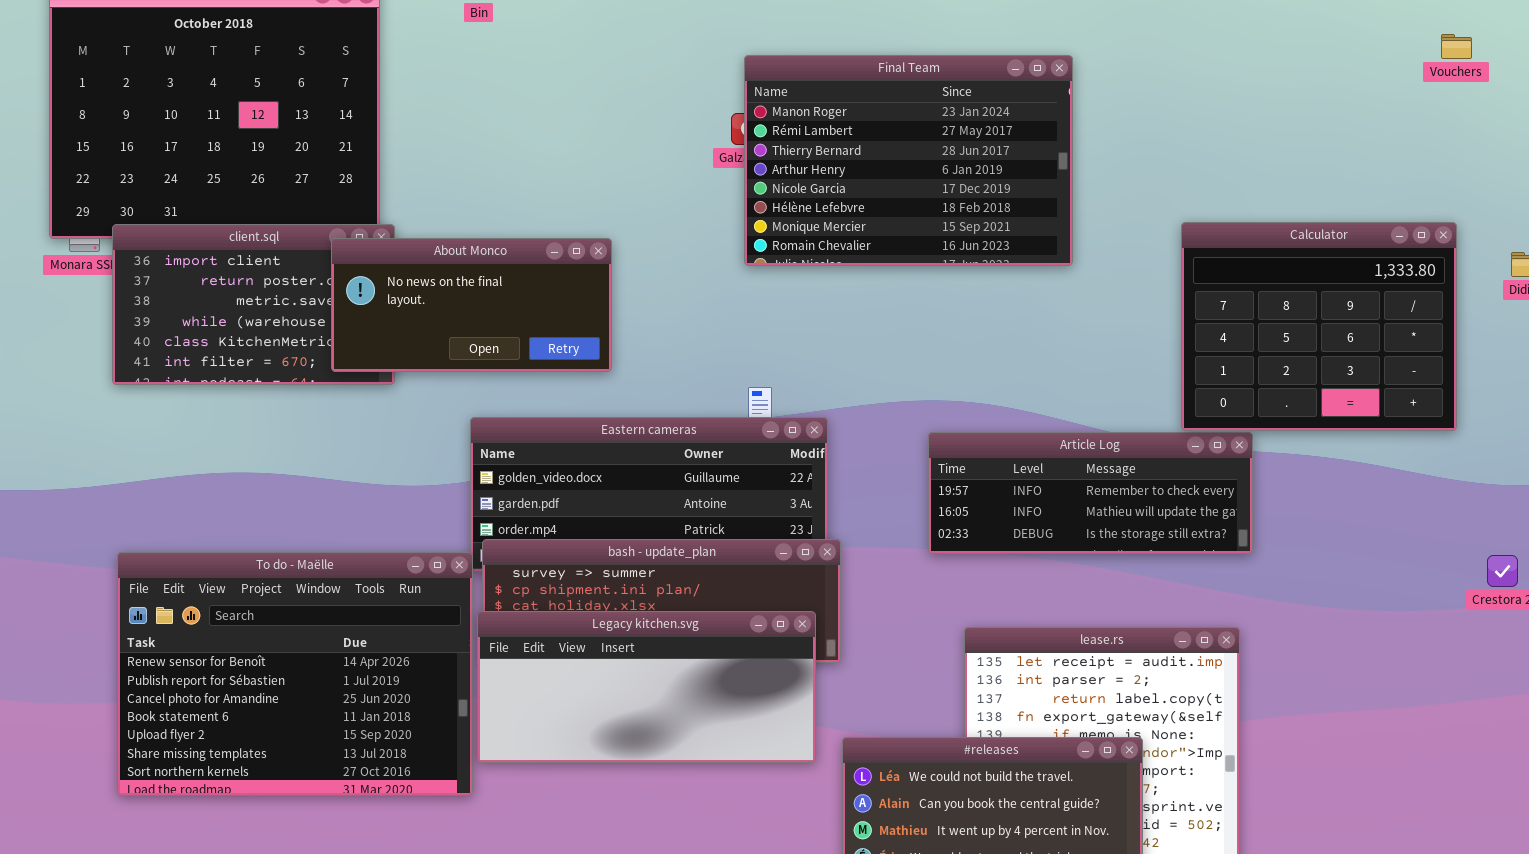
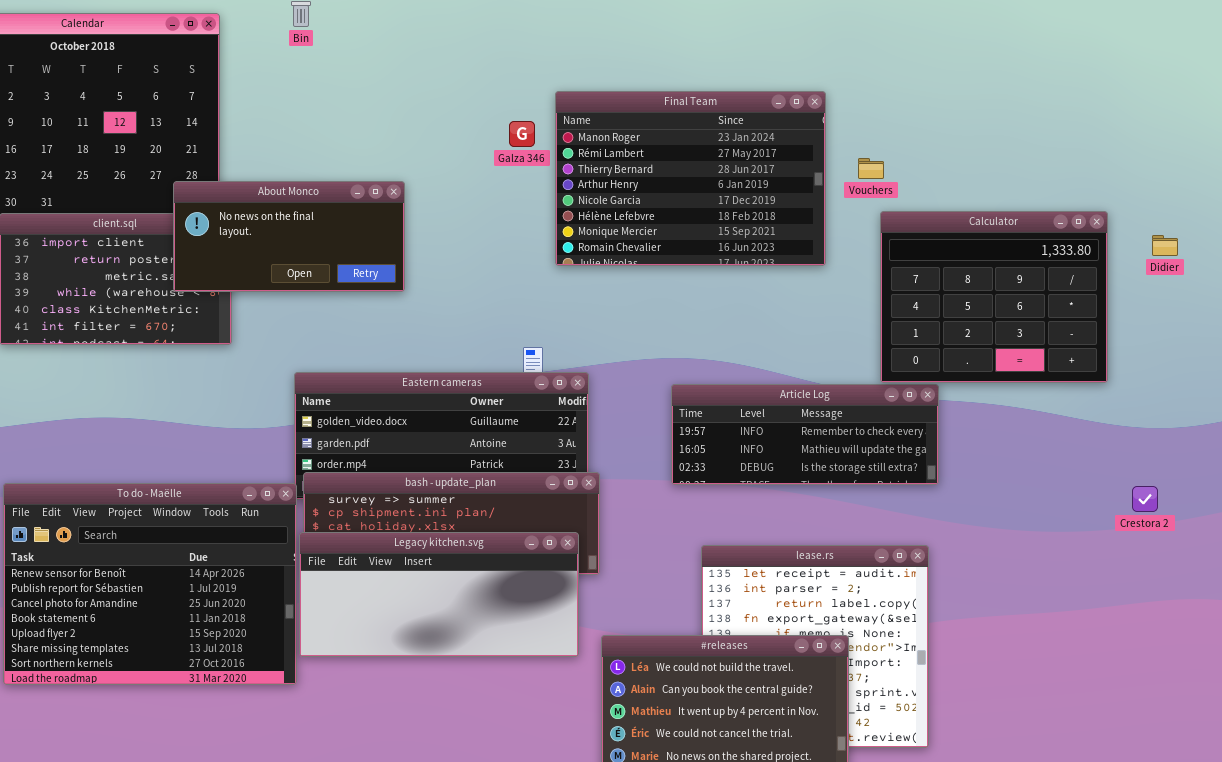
Vouchers: [1441,34,1472,59] -> [858,158,884,179], moved
Final Team: [744,55,1073,266] -> [555,91,826,266], moved
About Monco: [331,238,612,372] -> [173,181,405,292], moved

